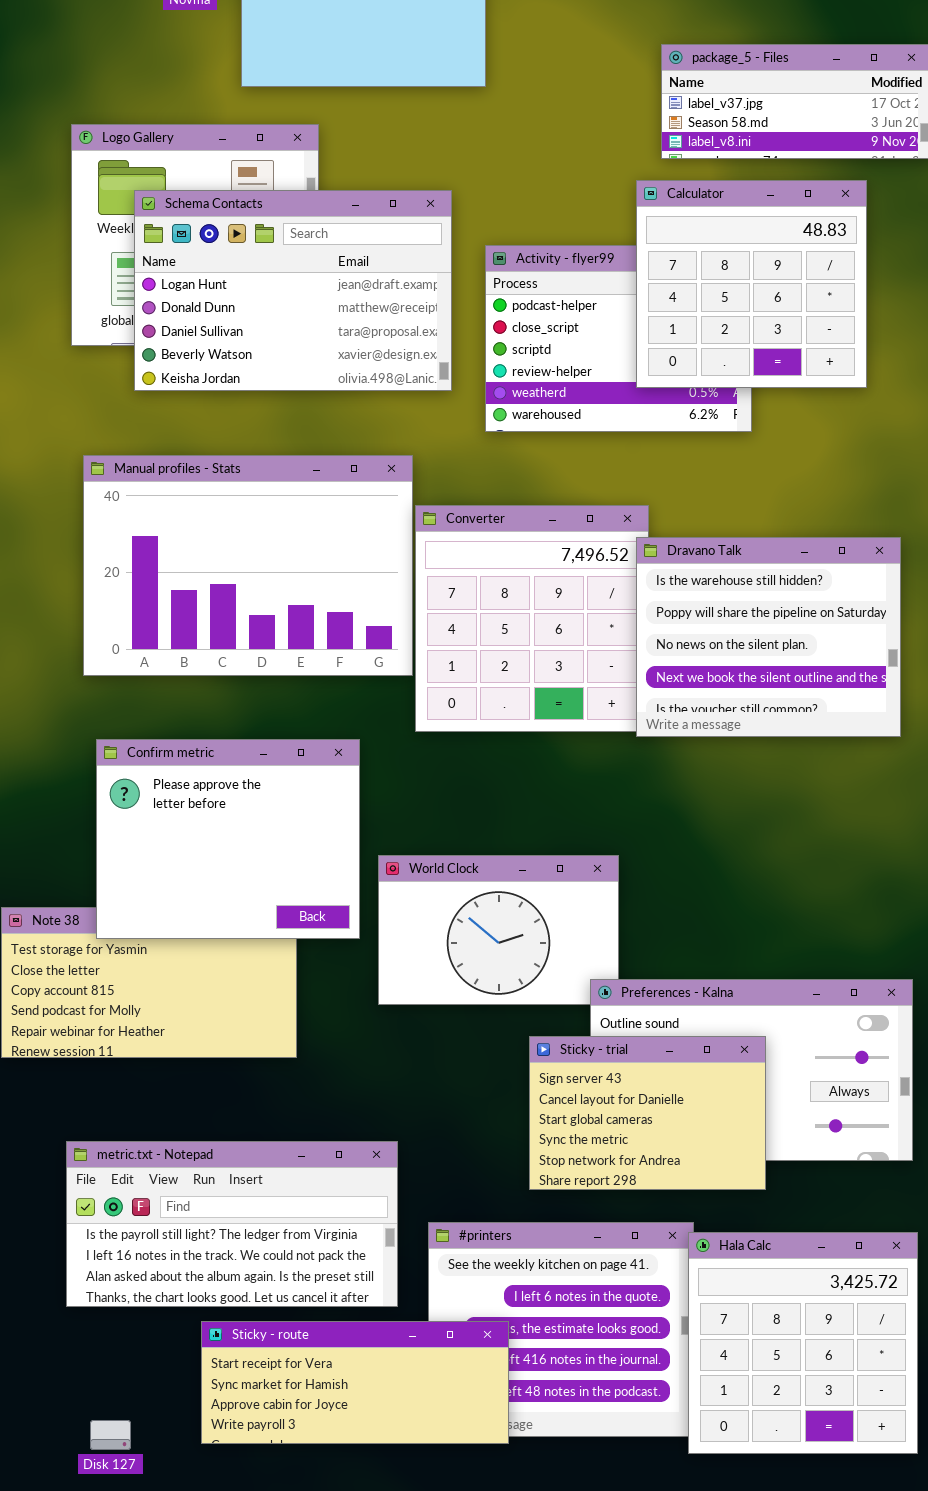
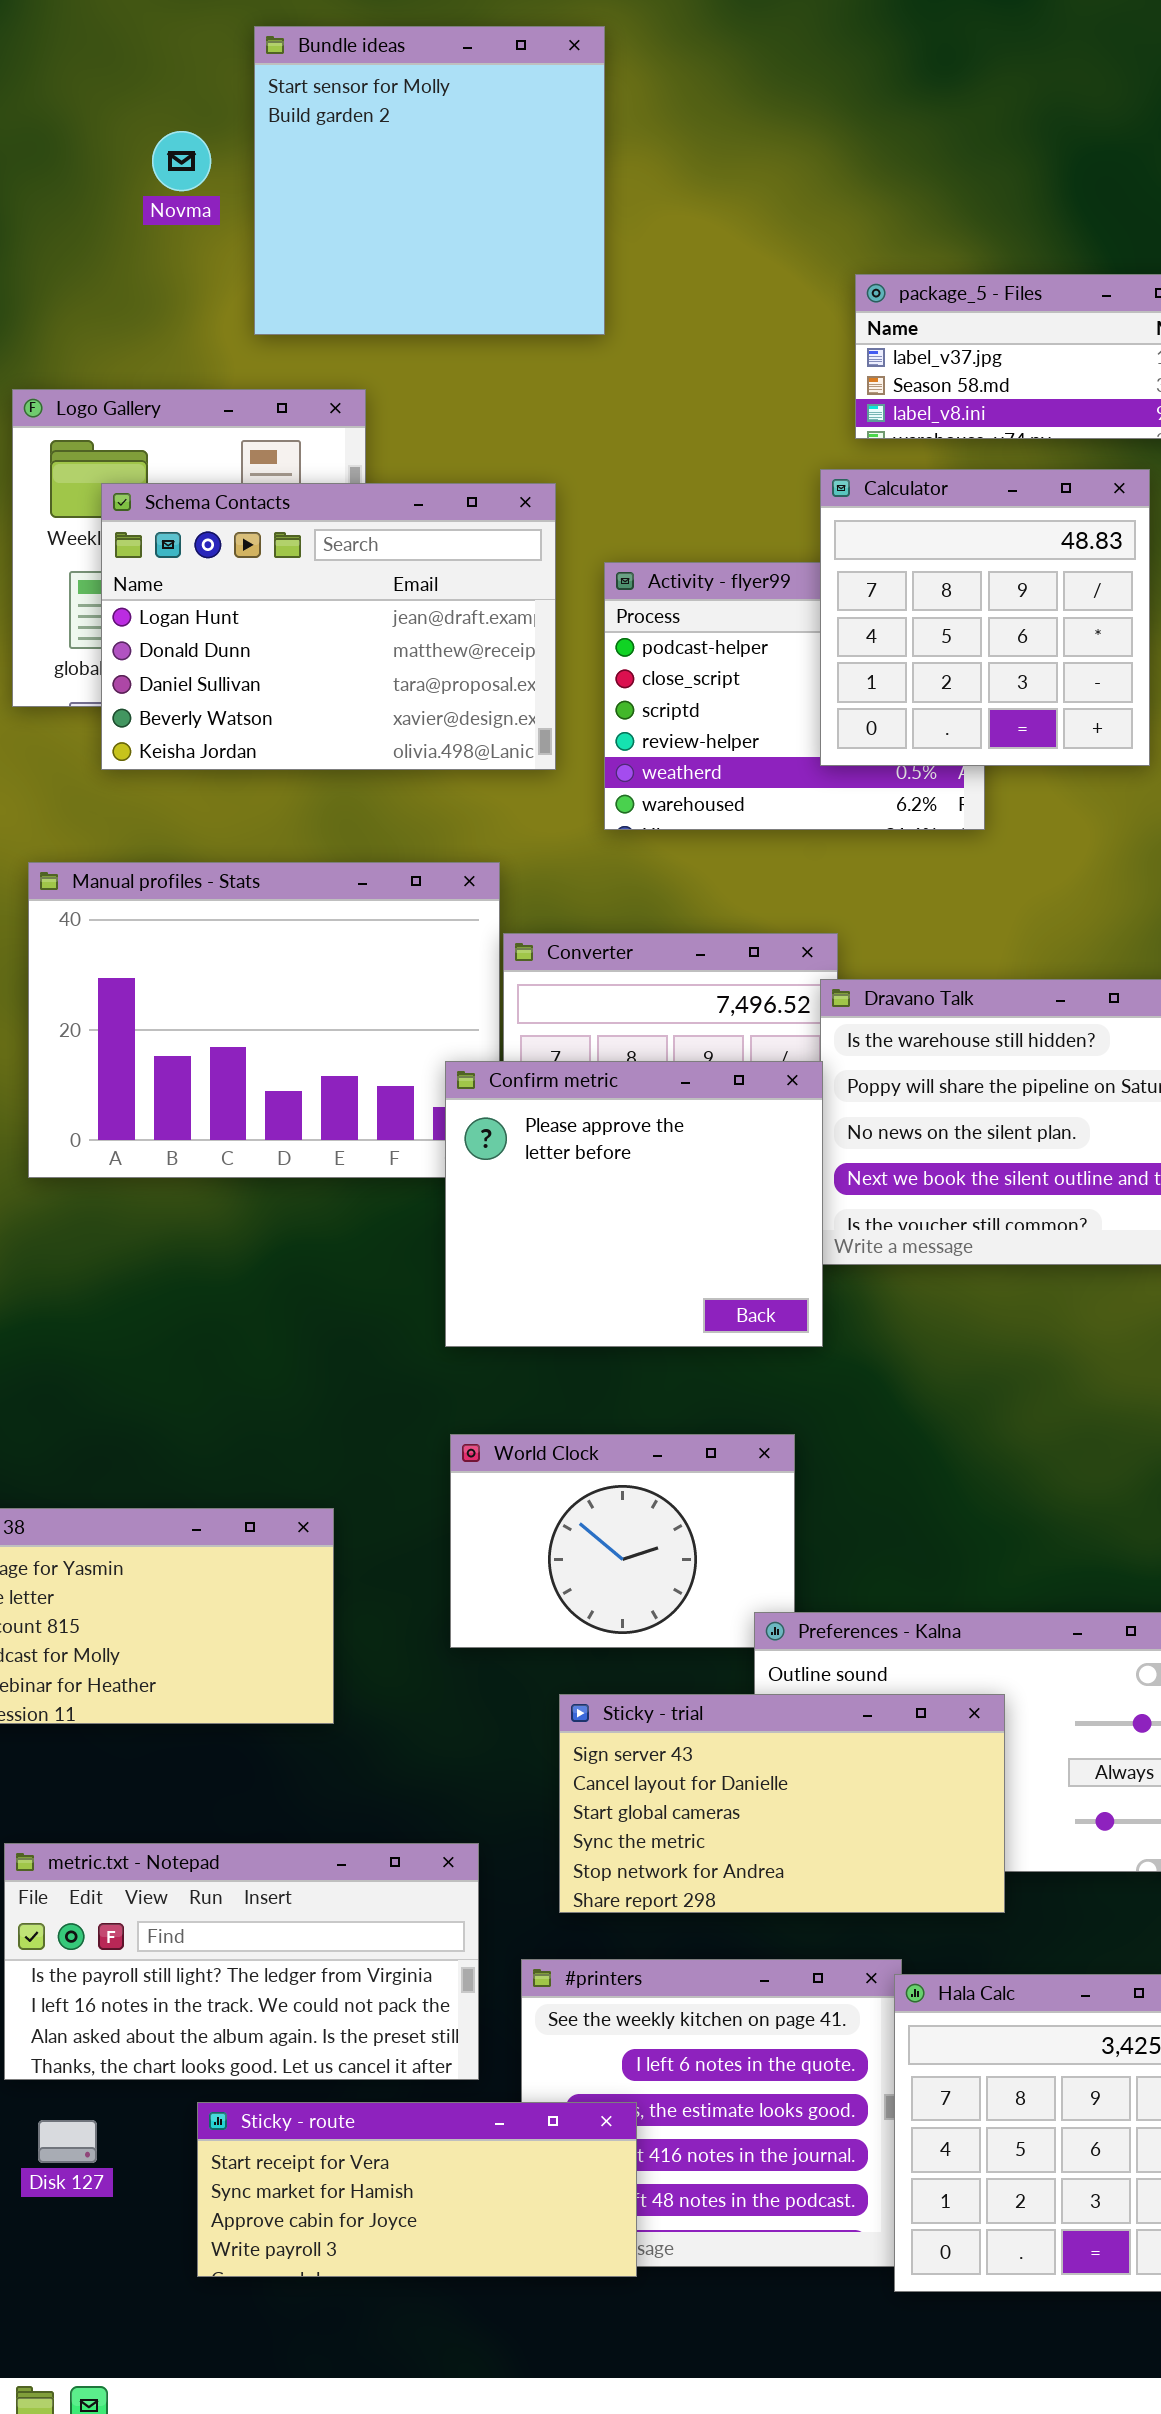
Confirm metric: [96,739,360,939] -> [445,1061,823,1347], moved
Sticky - trial: [529,1036,766,1190] -> [559,1694,1005,1913], resized
Disk 127: [90,1420,131,1450] -> [38,2120,97,2163], moved

